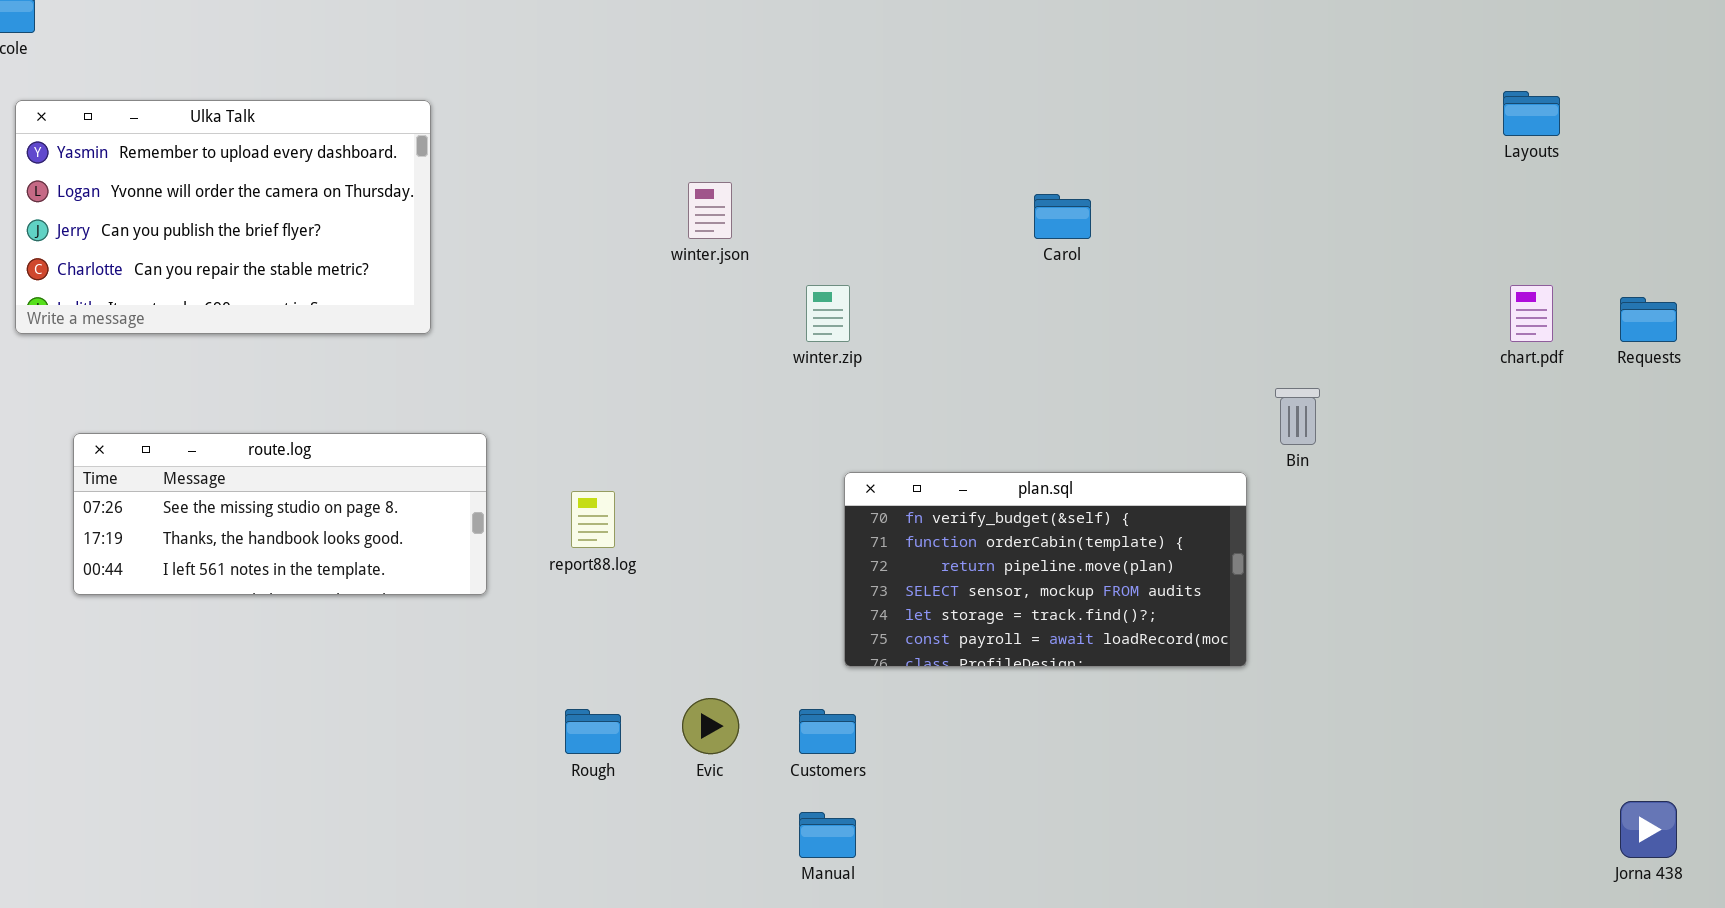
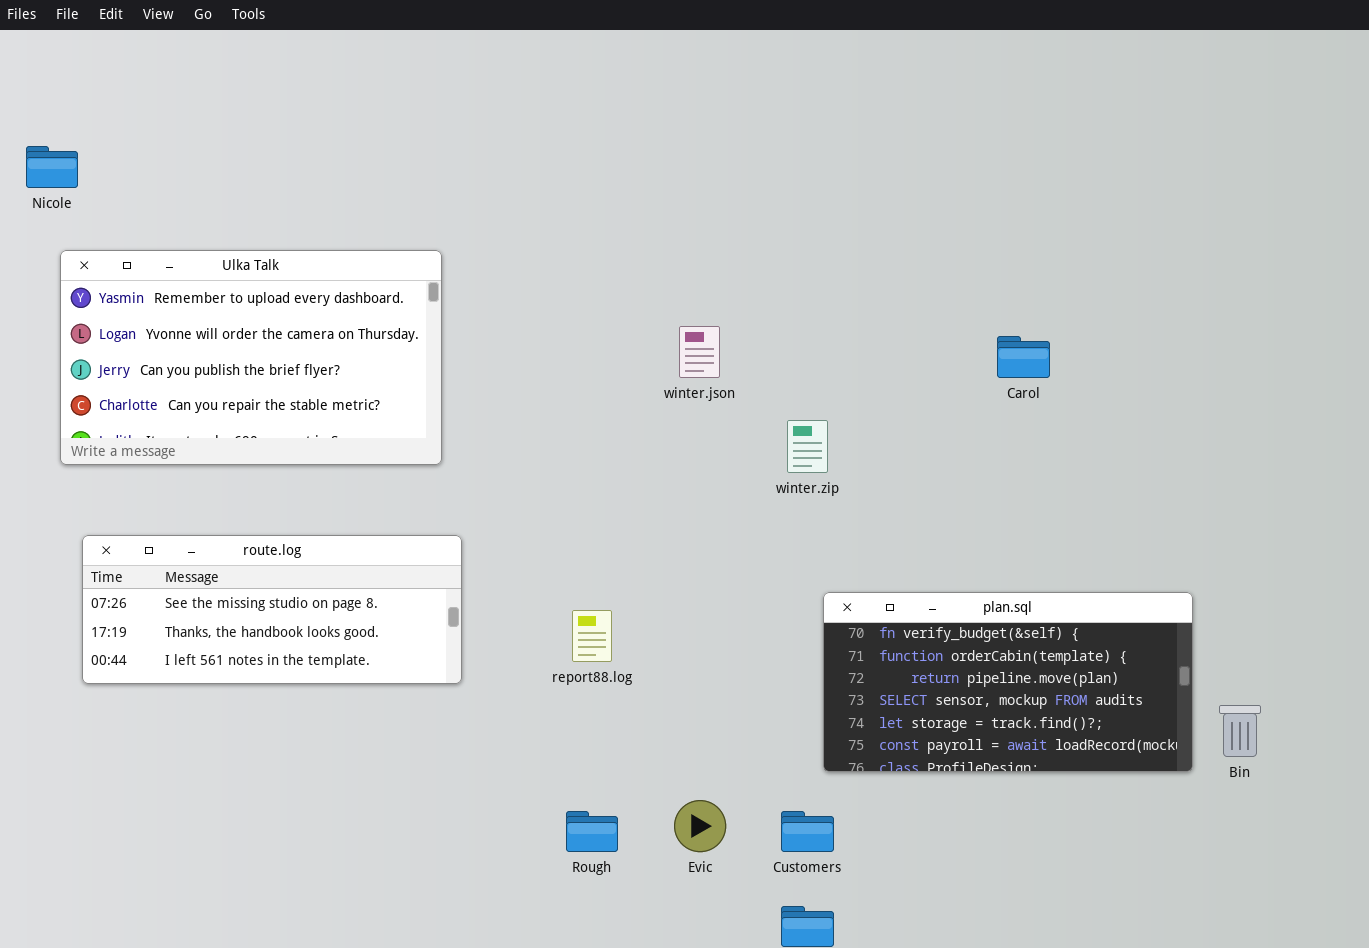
Bin: [1275,388,1320,445] -> [1219,705,1261,757], moved
route.log: [73,433,487,595] -> [82,535,462,684], moved

